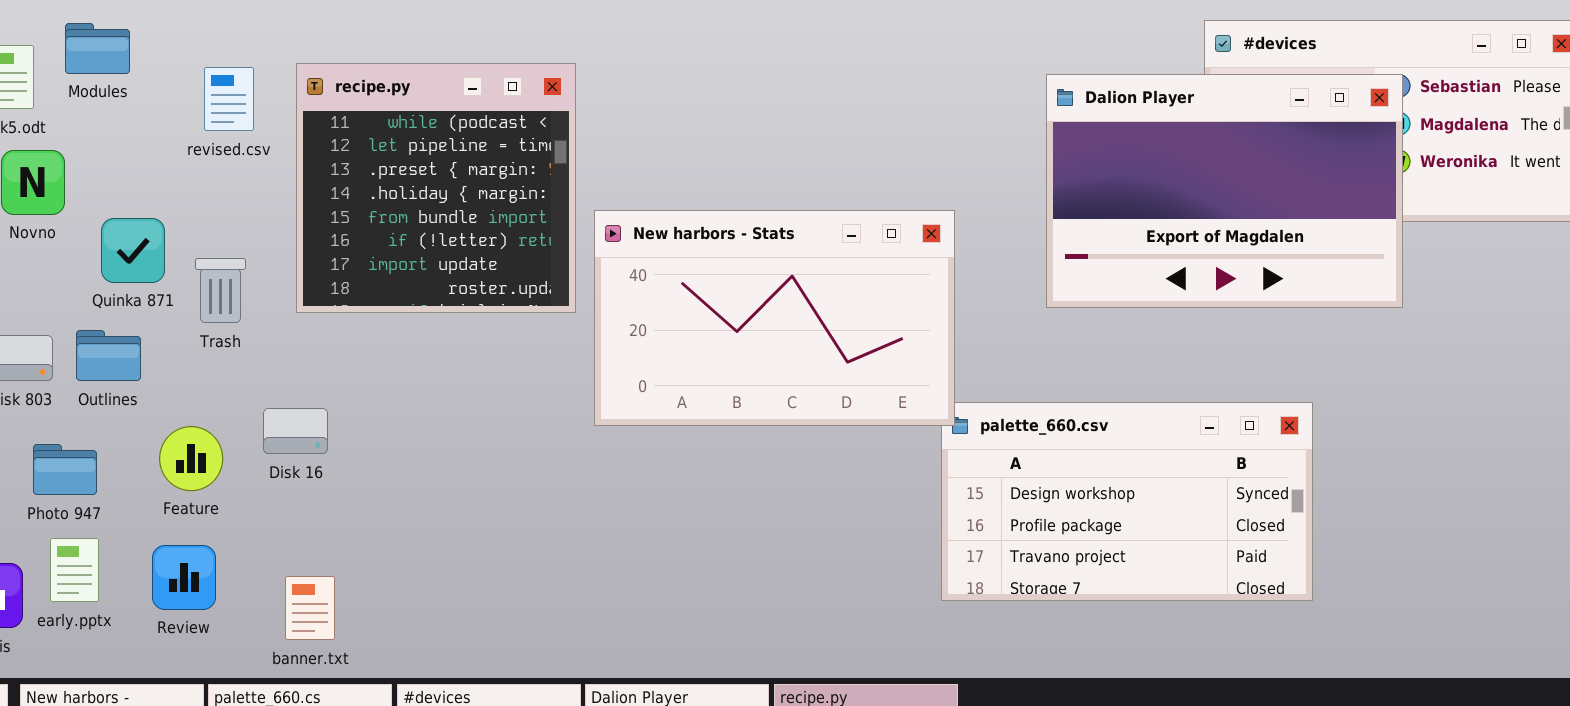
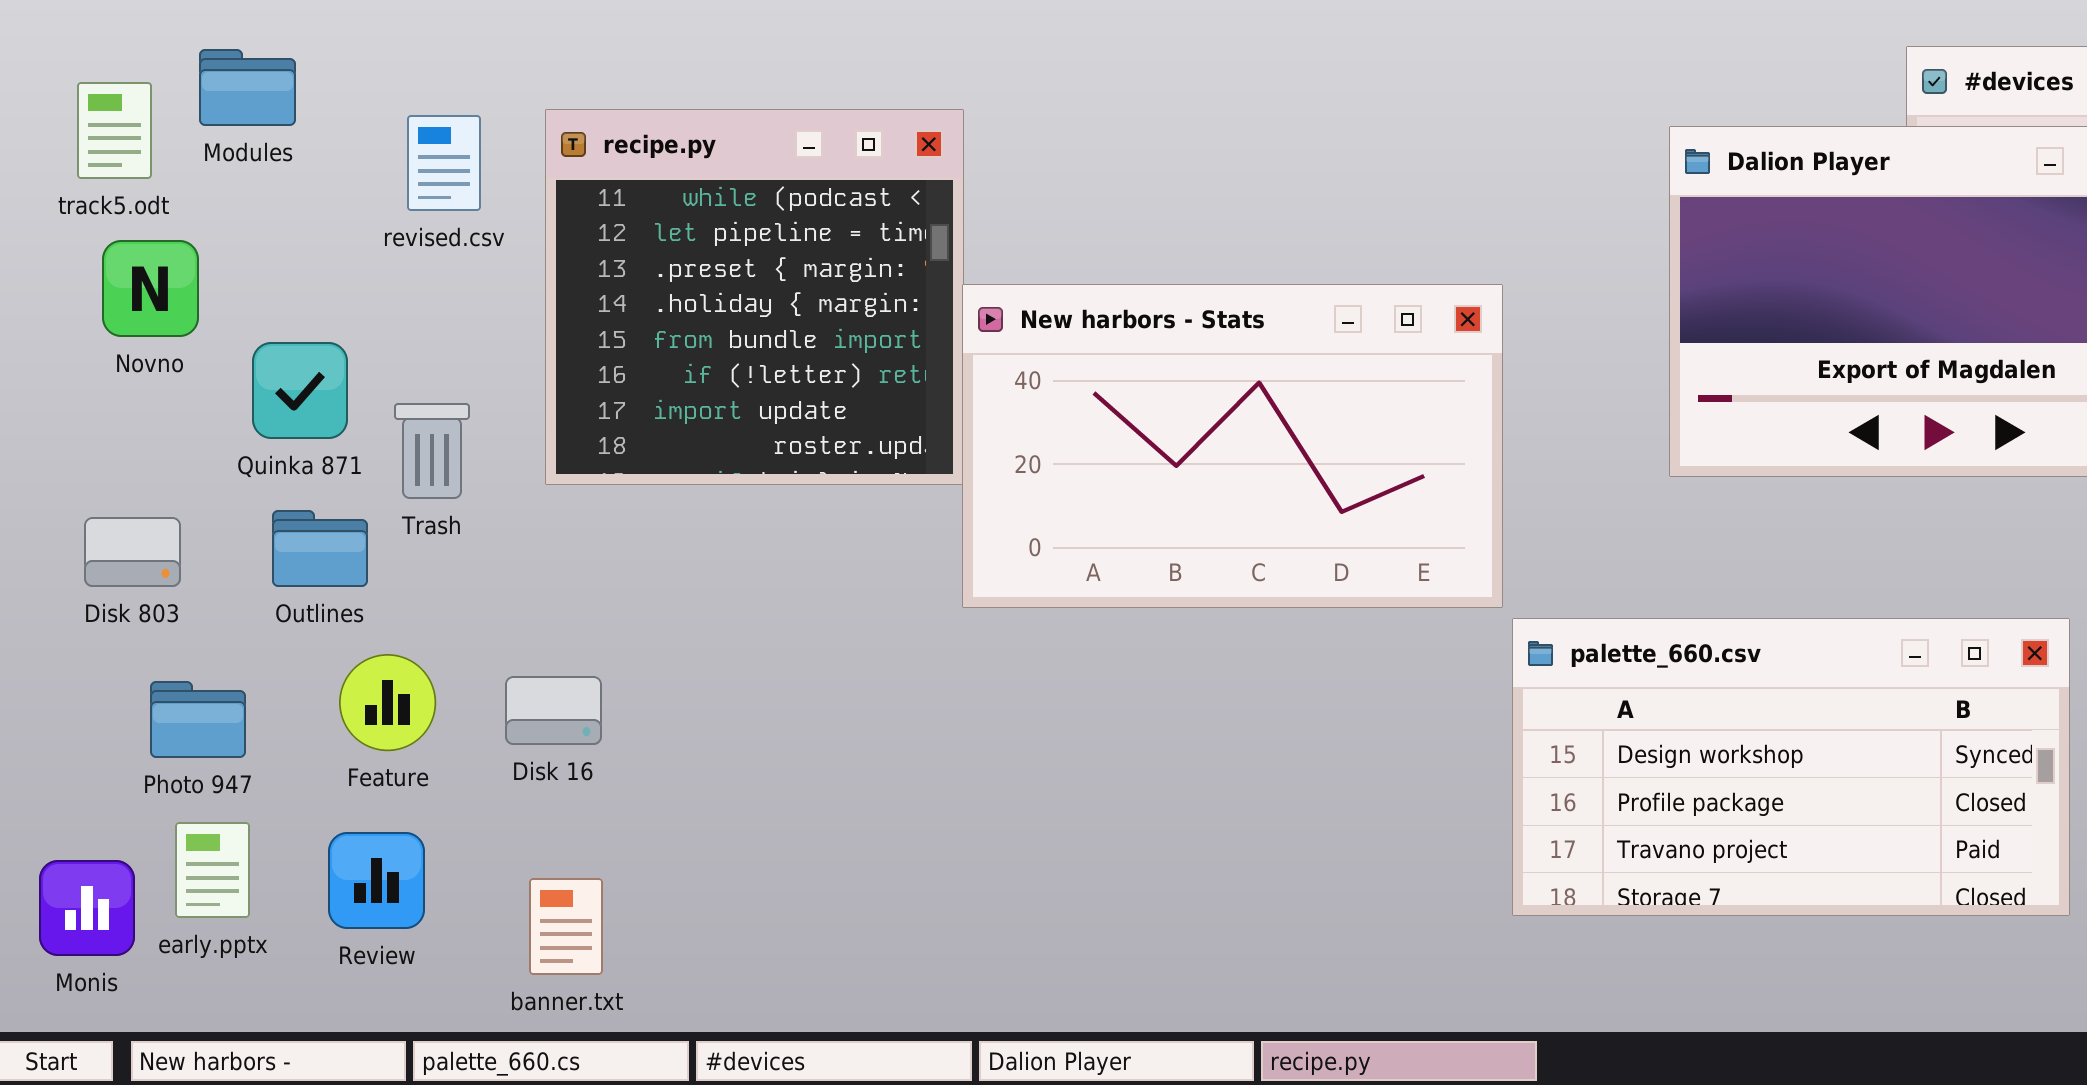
New harbors - Stats: [594,210,955,426] -> [962,284,1503,608], moved
Outlines: [76,330,141,381] -> [272,510,368,587], moved
Disk 16: [263,408,328,454] -> [505,676,602,745], moved

